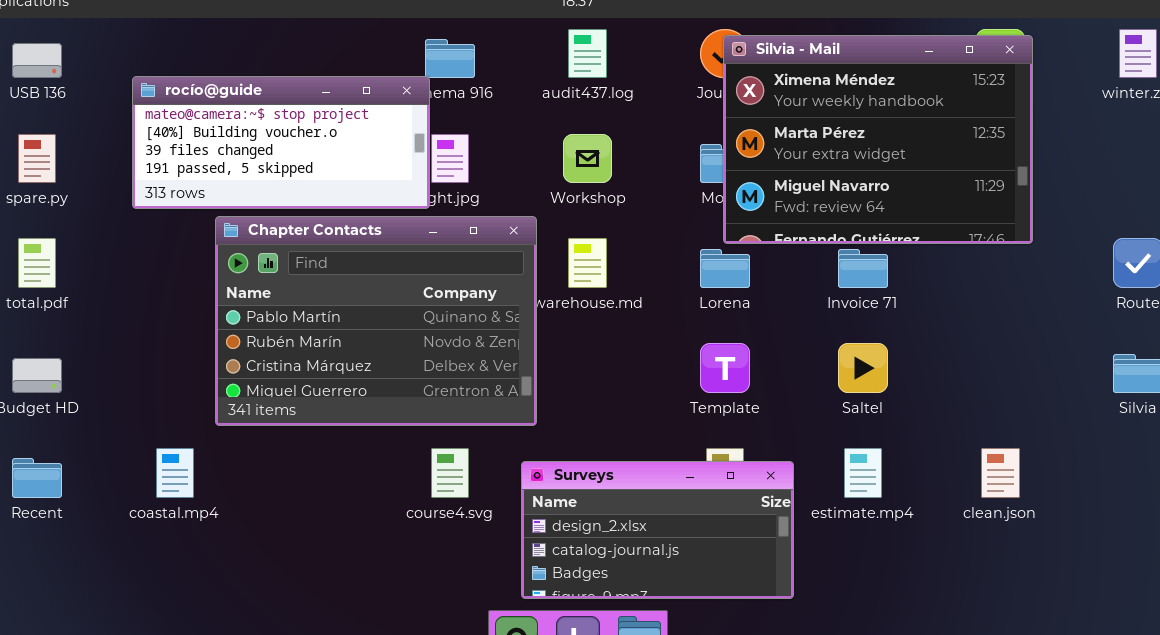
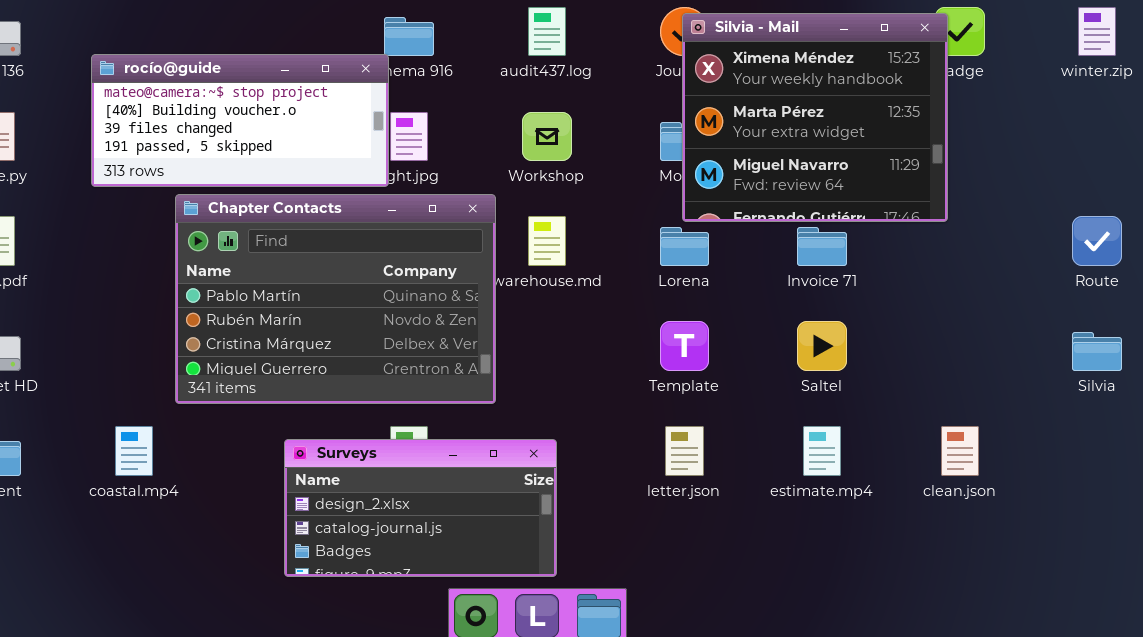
Silvia - Mail: [723,35,1033,244] -> [682,13,948,222], resized
Surveys: [521,461,794,599] -> [284,439,557,577], moved

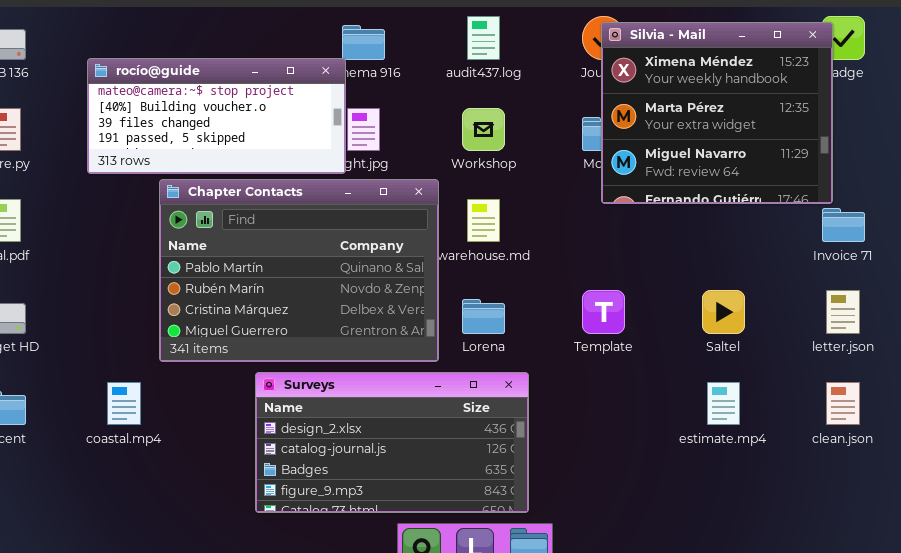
Lorena: [660,227,709,266] -> [462,299,505,334], moved
Invoice 71: [797,227,847,266] -> [822,208,865,242], moved
letter.json: [665,426,704,476] -> [826,290,860,334], moved
Surveys: [284,439,557,577] -> [255,372,529,513], resized

